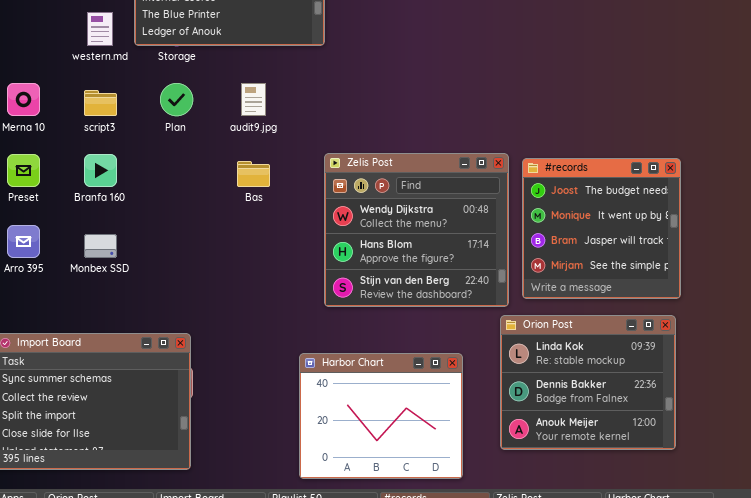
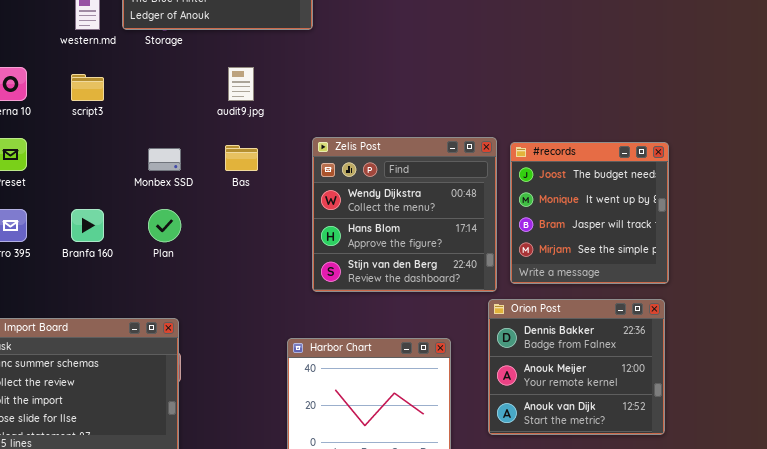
Plan: [160,83,193,116] -> [148,209,181,242], moved
Branfa 160: [84,154,117,187] -> [71,209,104,242], moved
Monbex SSD: [84,234,117,258] -> [148,148,181,171], moved
Orion Post: [500,315,676,450] -> [488,299,665,435], scrolled down 1 row

